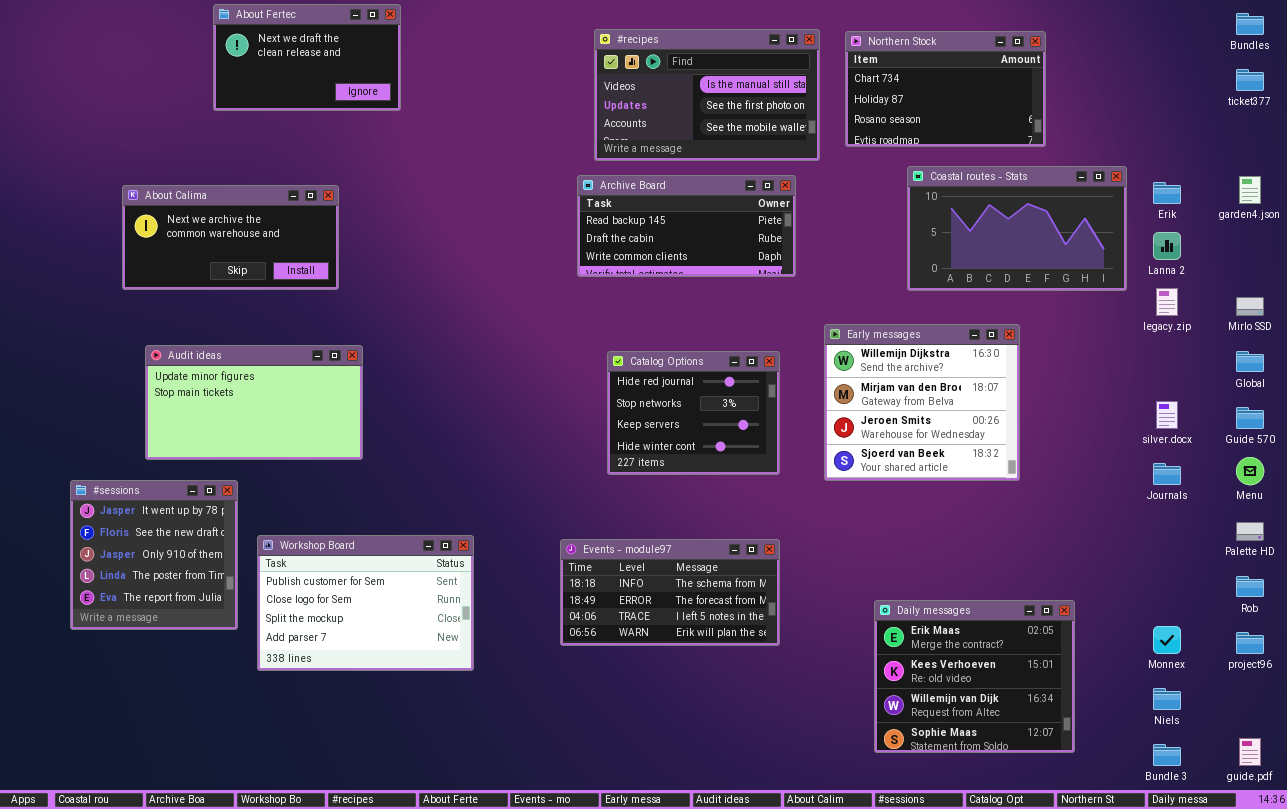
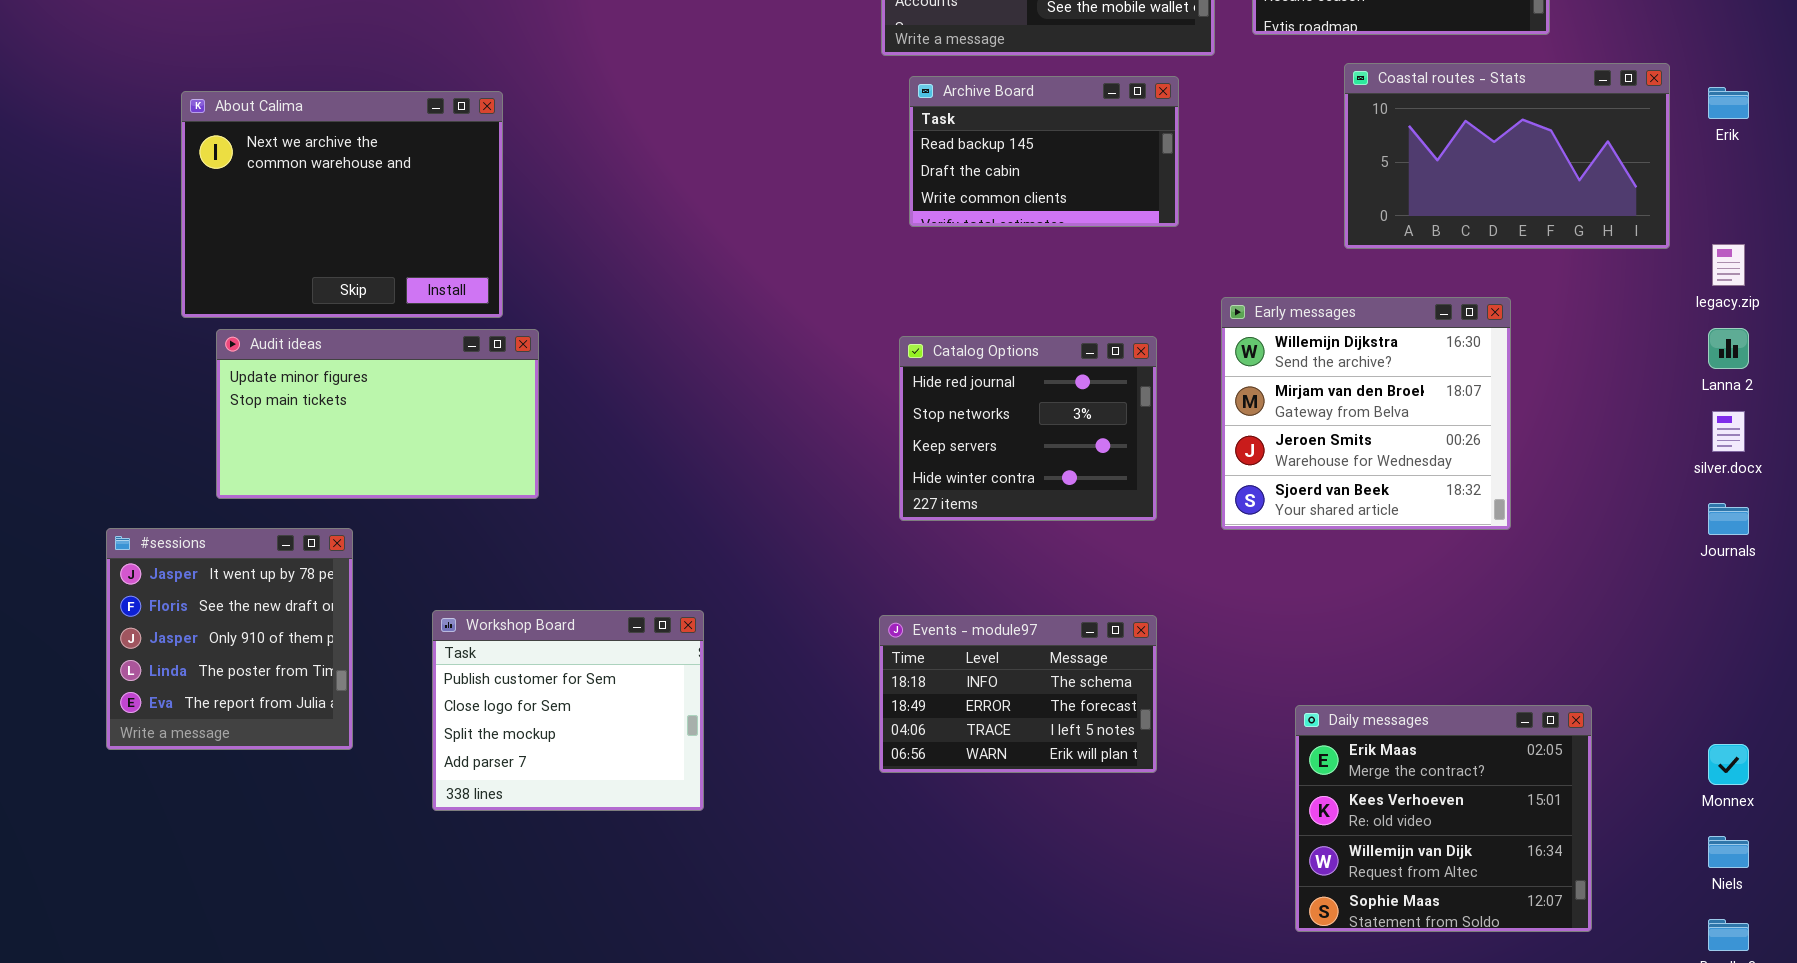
Archive Board: [577,175,796,277] -> [909,76,1179,227], resized
About Calima: [122,185,339,290] -> [181,91,503,318], resized
Lanna 2: [1153,232,1181,260] -> [1708,328,1749,369], moved
Workshop Board: [257,535,474,671] -> [432,610,704,811], resized
Events - module97: [560,539,780,646] -> [879,615,1157,773], resized

